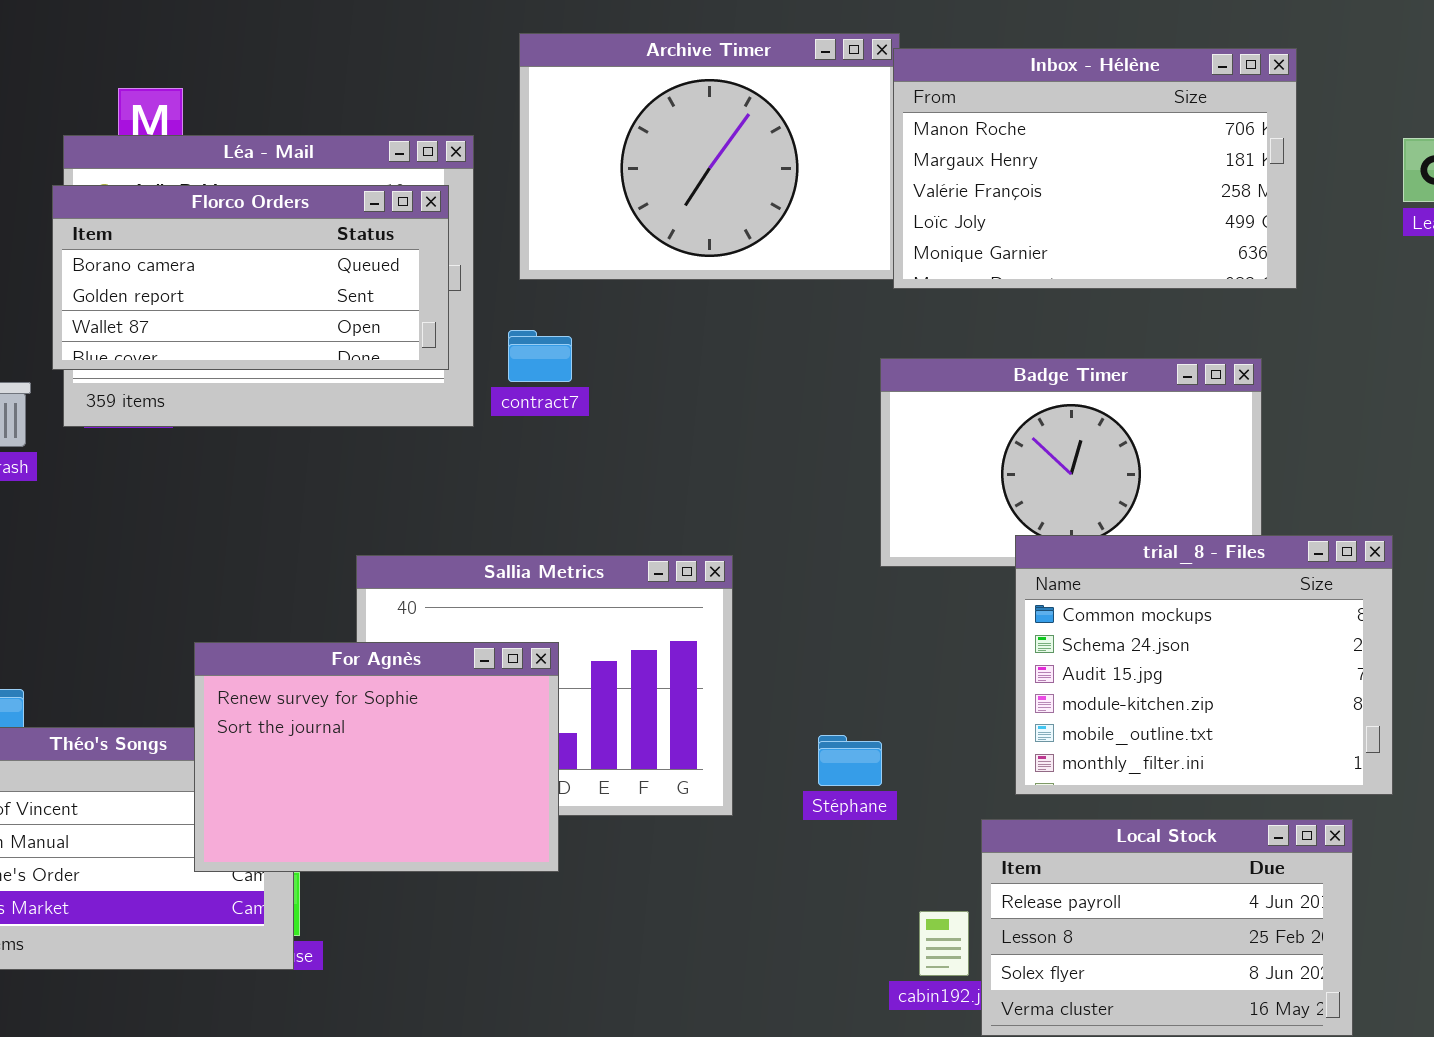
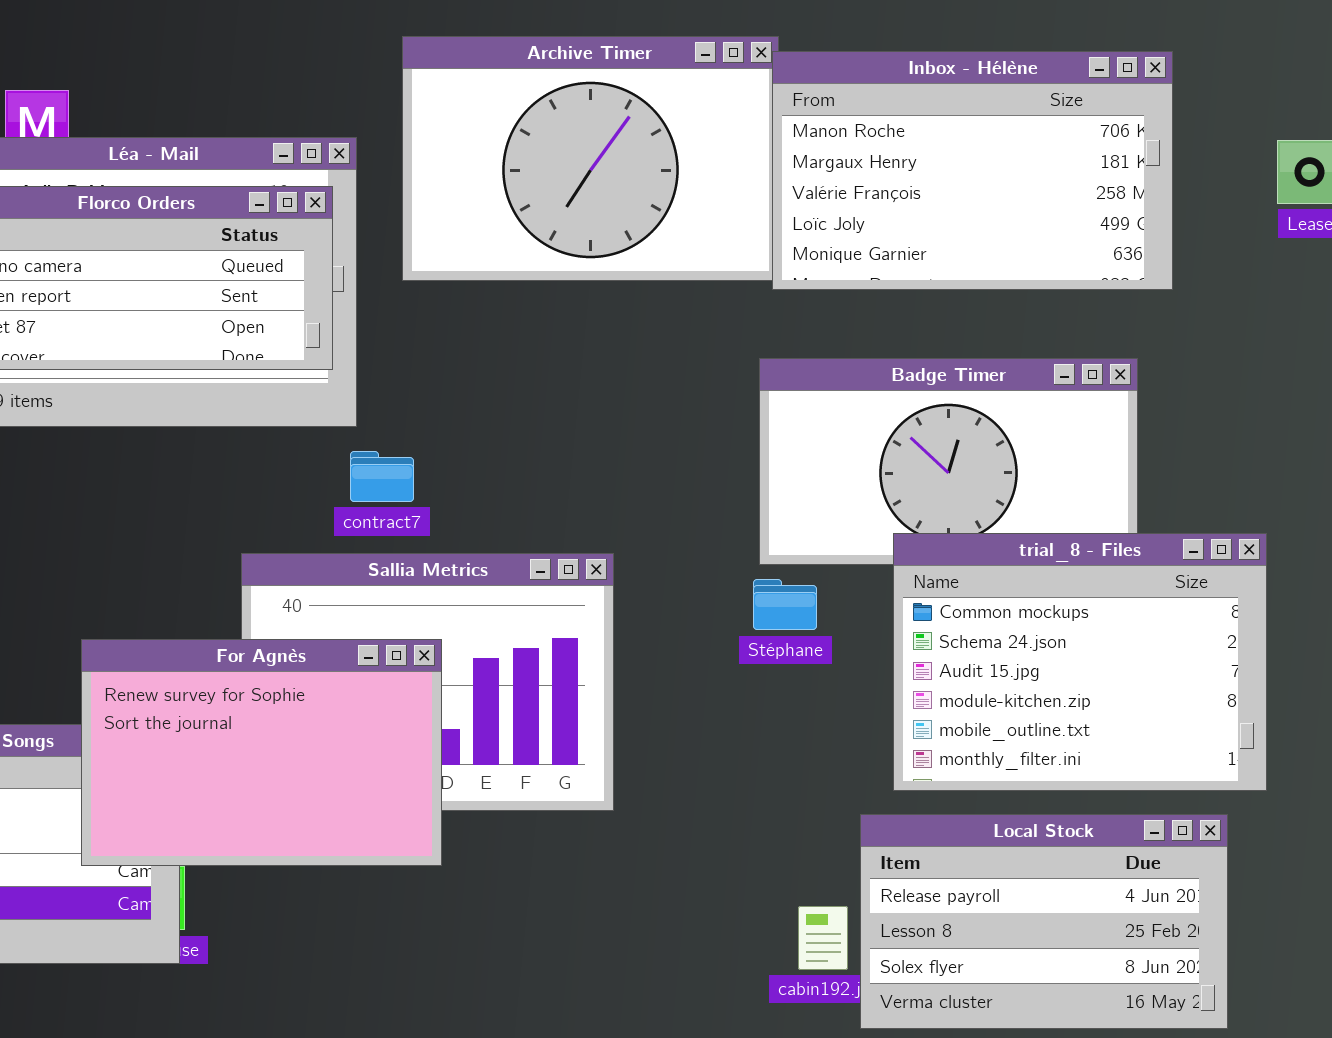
contract7: [508,330,572,382] -> [350,451,414,502], moved
Stéphane: [818,735,882,786] -> [753,579,817,630], moved

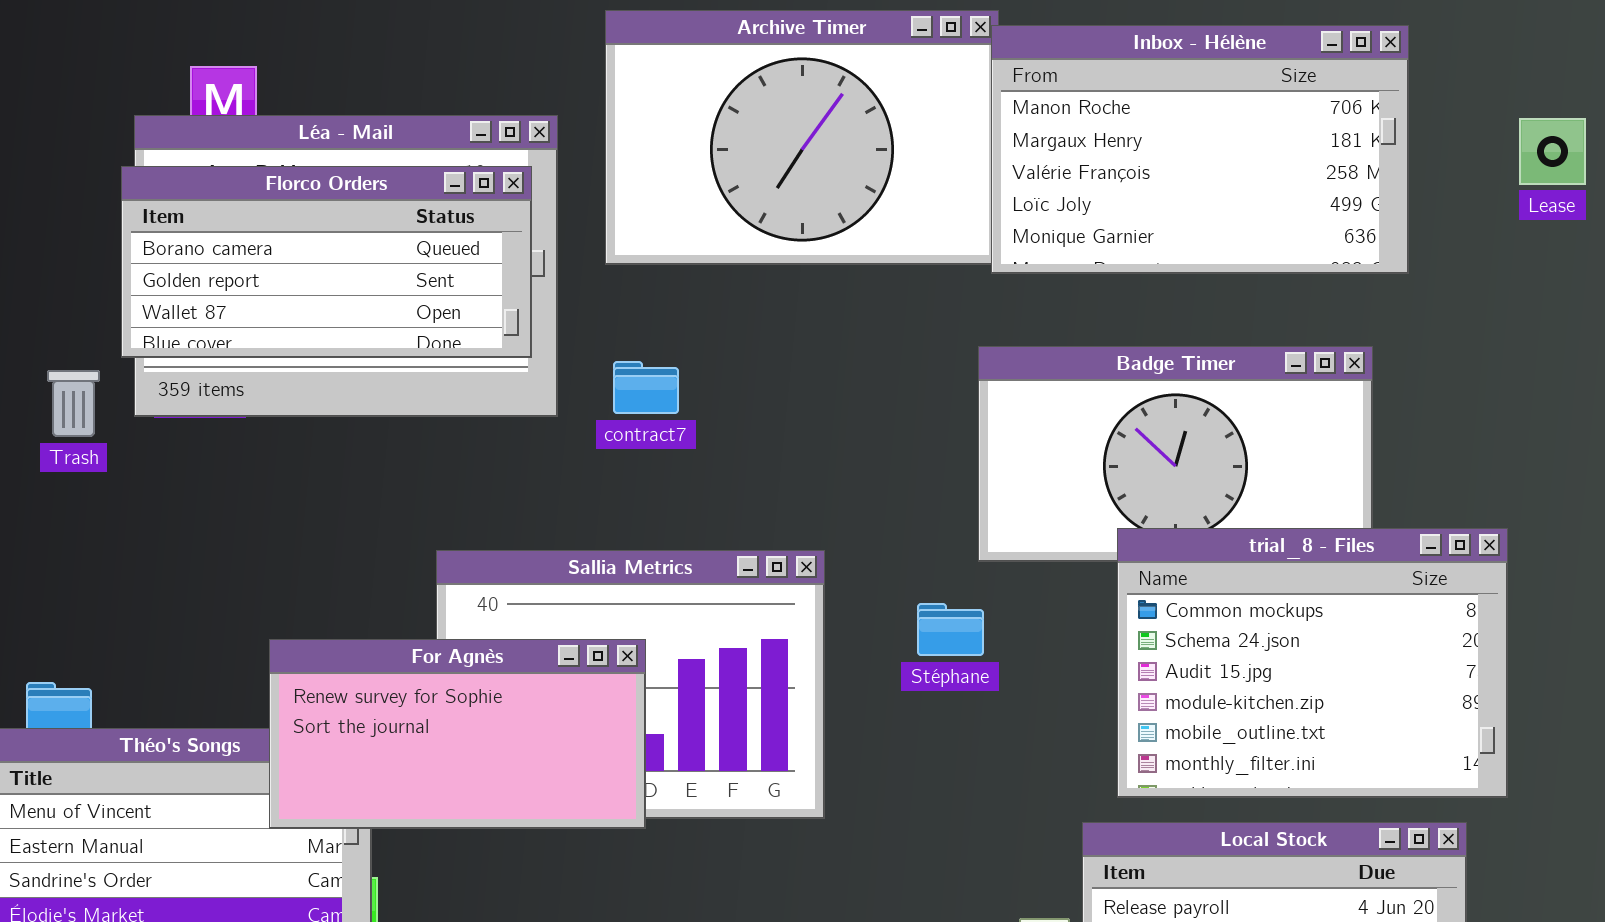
contract7: [350,451,414,502] -> [613,361,679,414], moved
Stéphane: [753,579,817,630] -> [917,603,984,656], moved
For Agnès: [81,639,442,866] -> [269,639,646,829], resized

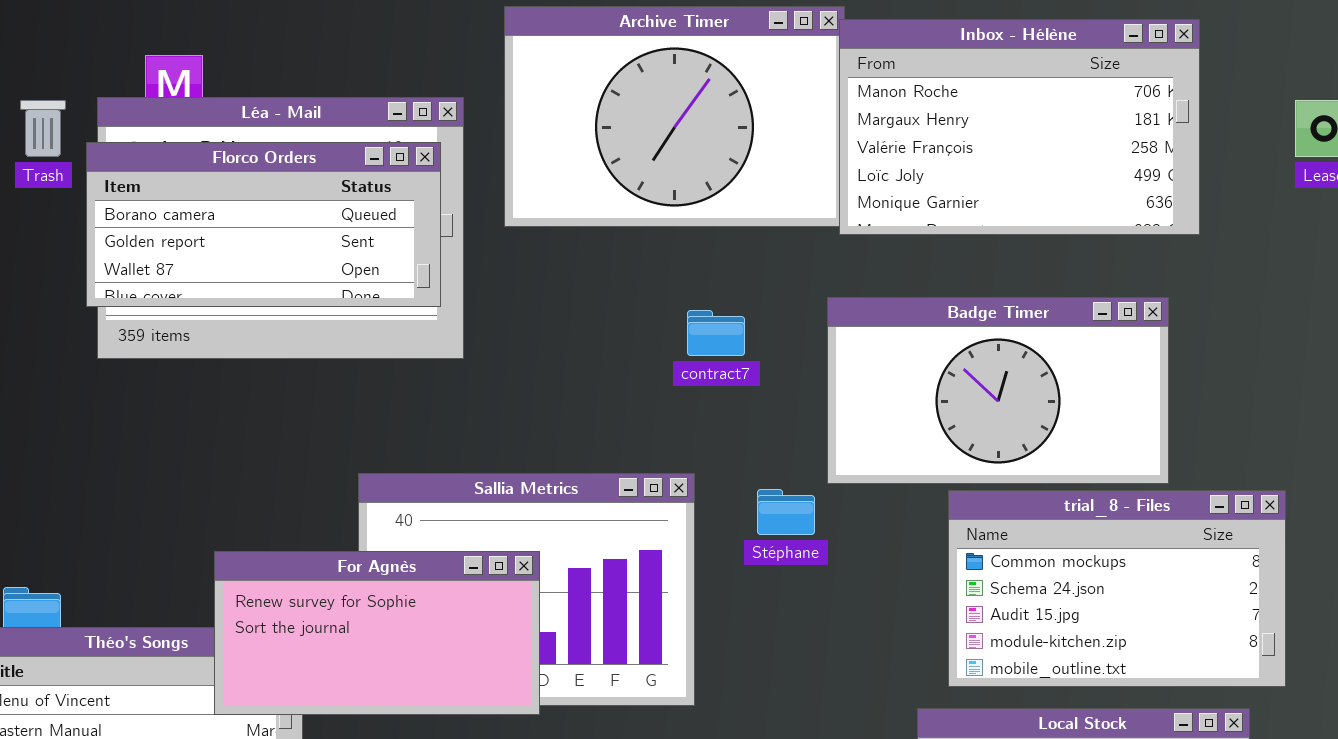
contract7: [613,361,679,414] -> [687,310,745,356], moved
Trash: [47,370,100,437] -> [20,100,66,157], moved
trial_8 - Files: [1117,528,1508,798] -> [948,490,1286,687], resized
Stéphane: [917,603,984,656] -> [757,489,815,535], moved

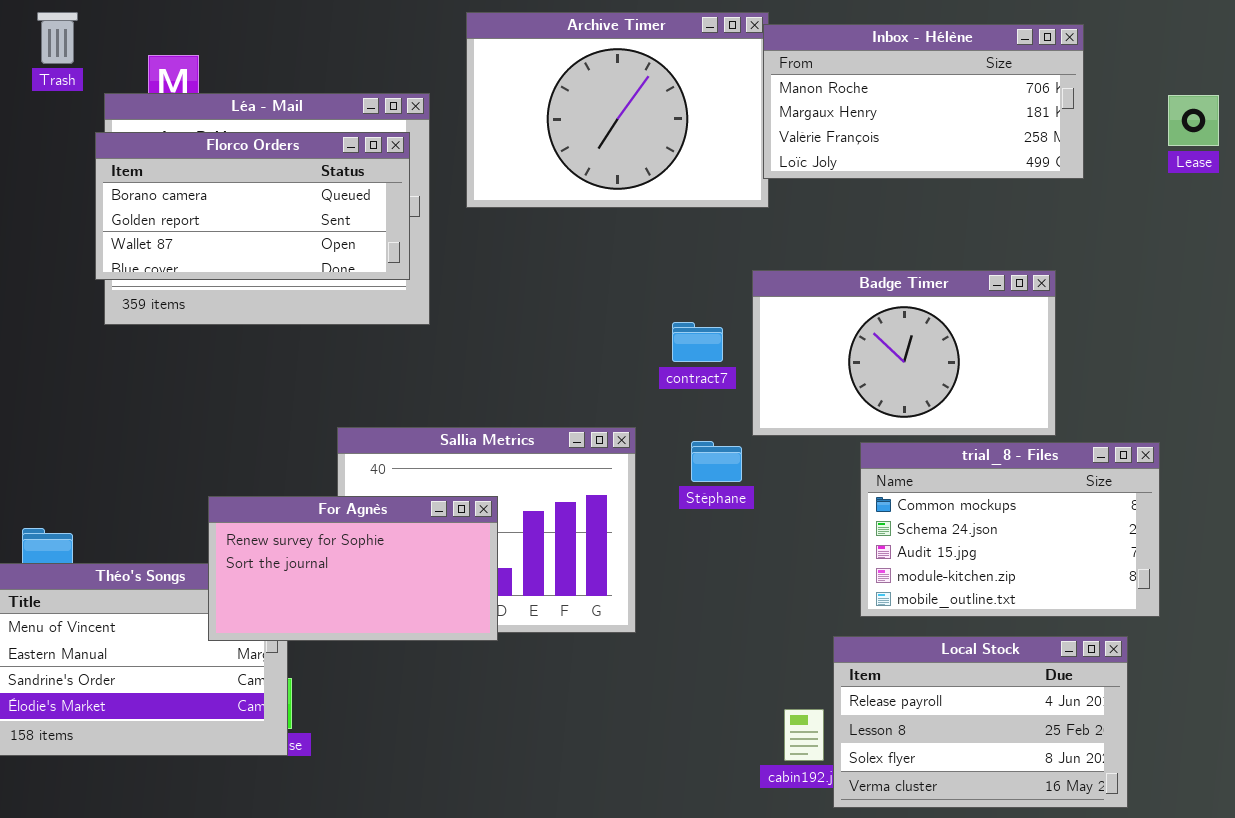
Inbox - Hélène: [839,19,1200,235] -> [763,24,1084,179], resized
Trash: [20,100,66,157] -> [37,12,78,64], moved
contract7: [687,310,745,356] -> [672,322,723,362], moved

